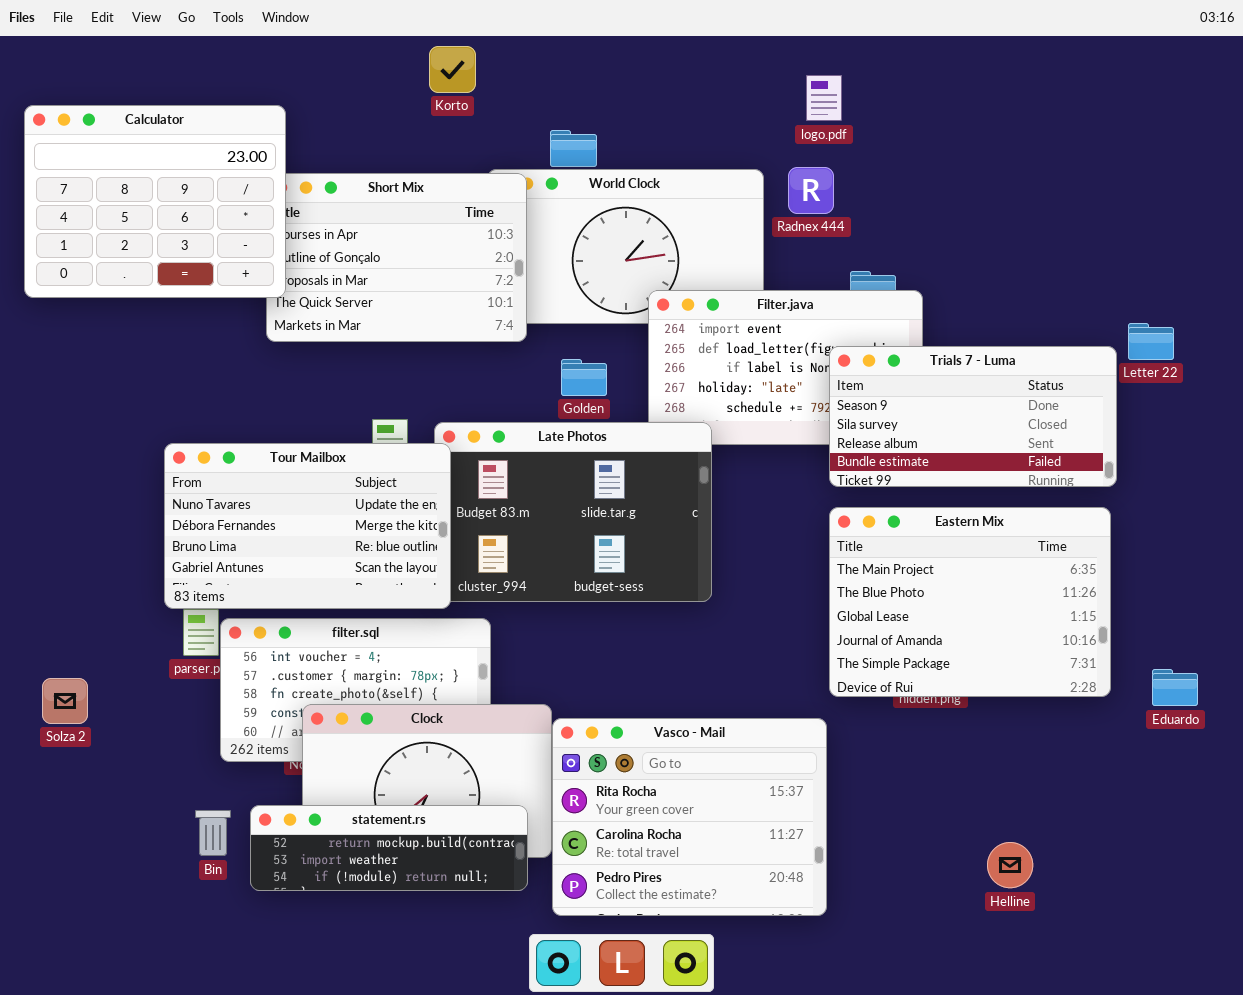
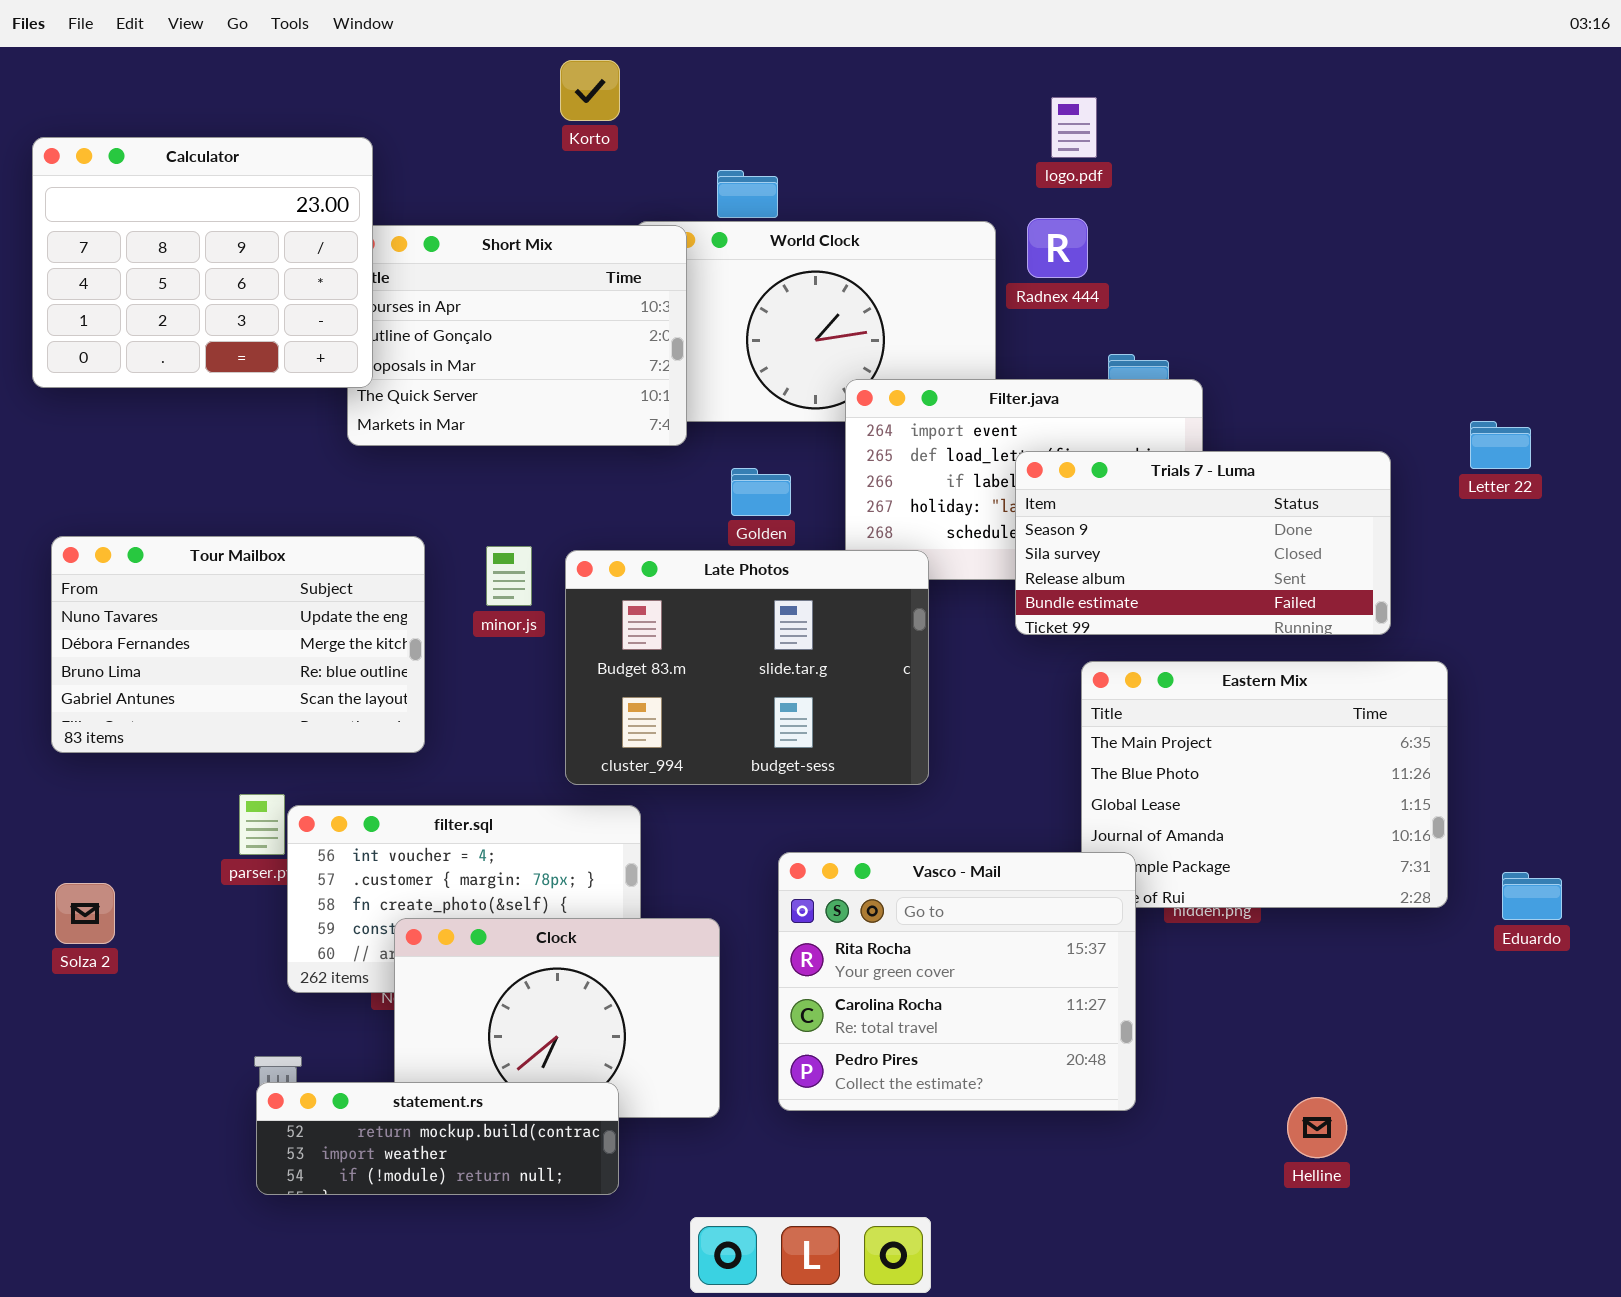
Trials 7 - Luma: [829,346,1117,487] -> [1015,451,1391,635], moved
Tour Mailbox: [164,443,451,609] -> [51,536,425,753], moved
Vasco - Mail: [552,718,827,916] -> [778,852,1136,1111], moved
statement.rs: [250,805,528,891] -> [256,1082,619,1195], moved

